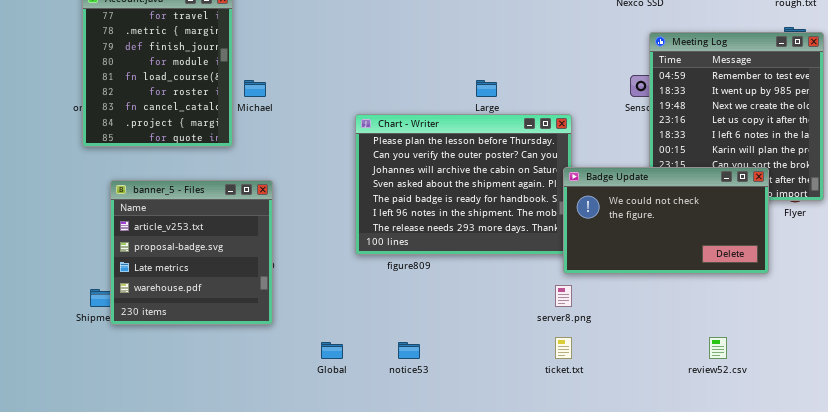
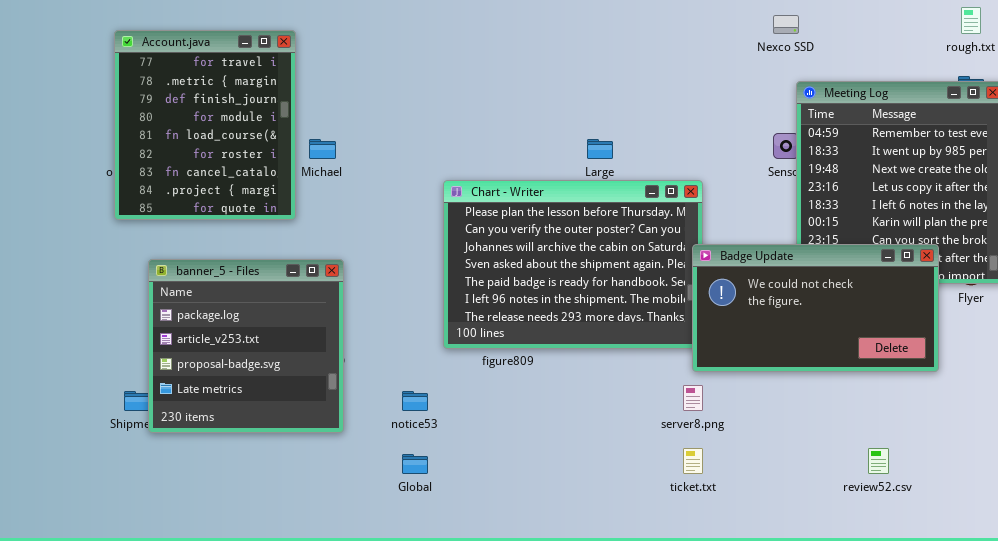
banner_5 - Files: [110,180,273,325] -> [148,259,344,433], scrolled up 1 row
notice53: [398,342,420,359] -> [402,391,428,411], moved

